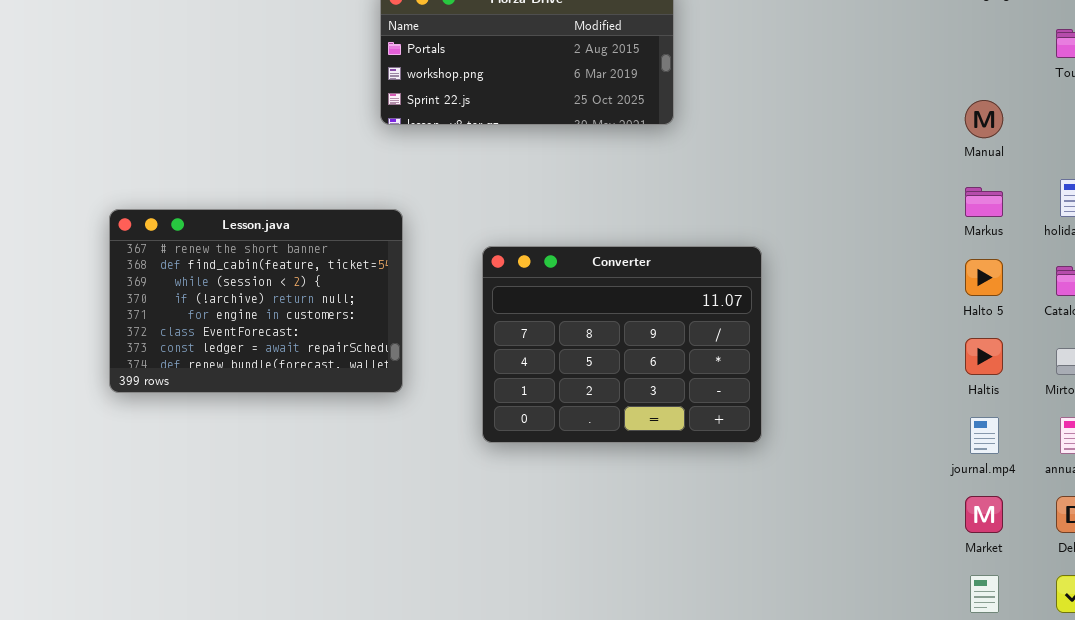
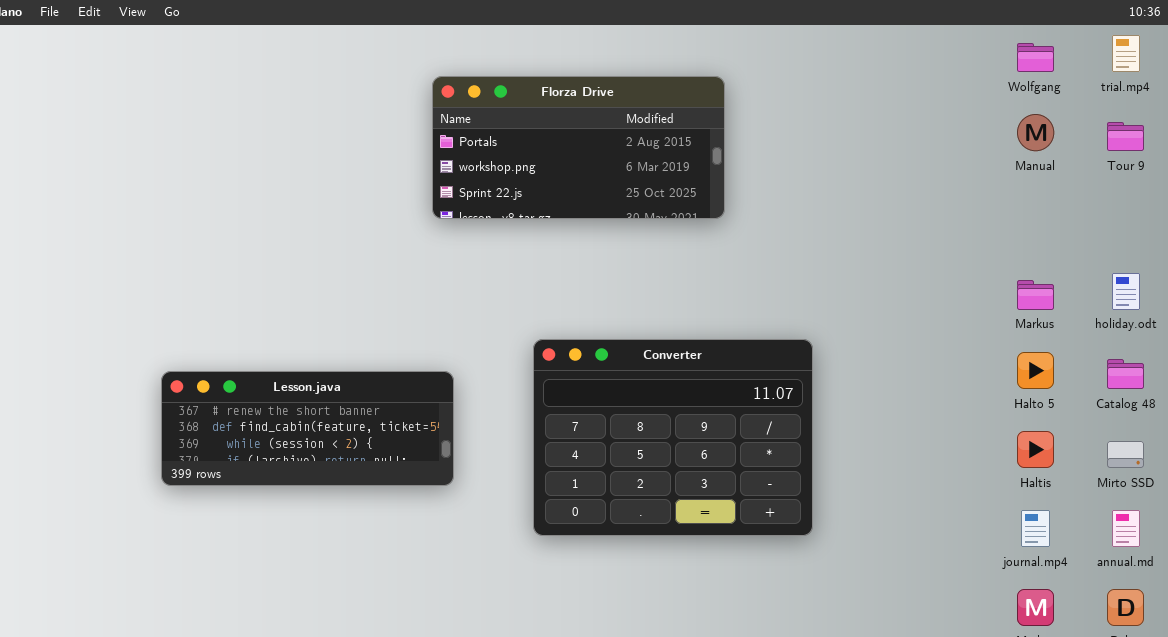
Manual: [965,100,1003,138] -> [1017,114,1054,151], moved
Lesson.java: [109,209,403,393] -> [161,371,454,486], resized

